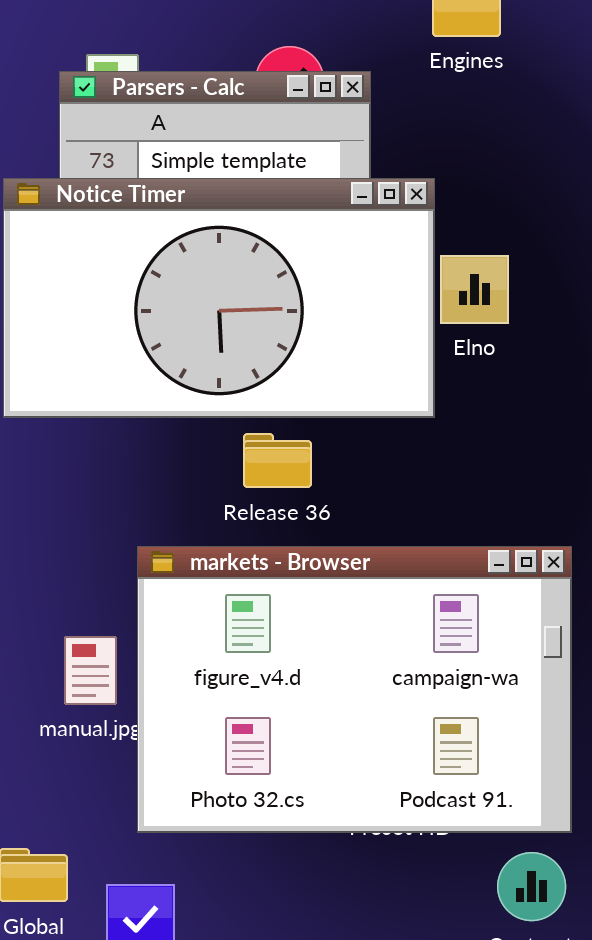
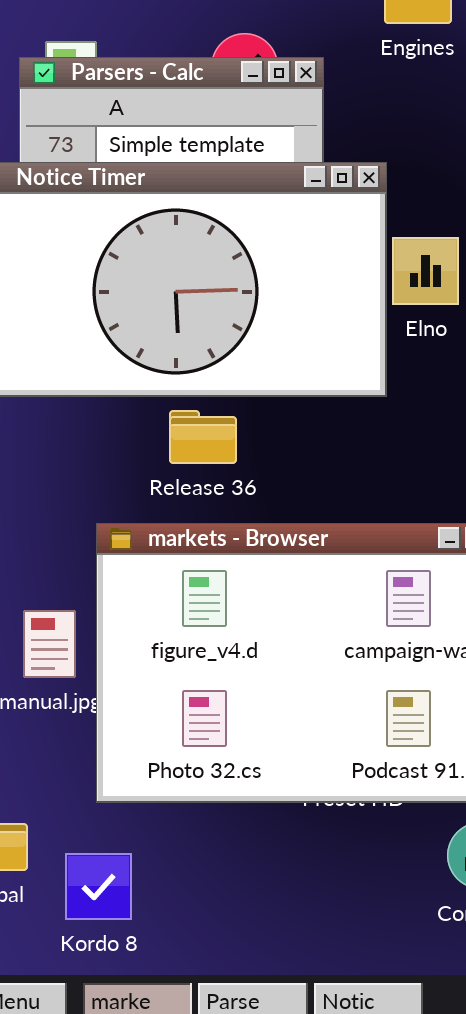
Release 36: [243,433,312,488] -> [169,410,237,464], moved

